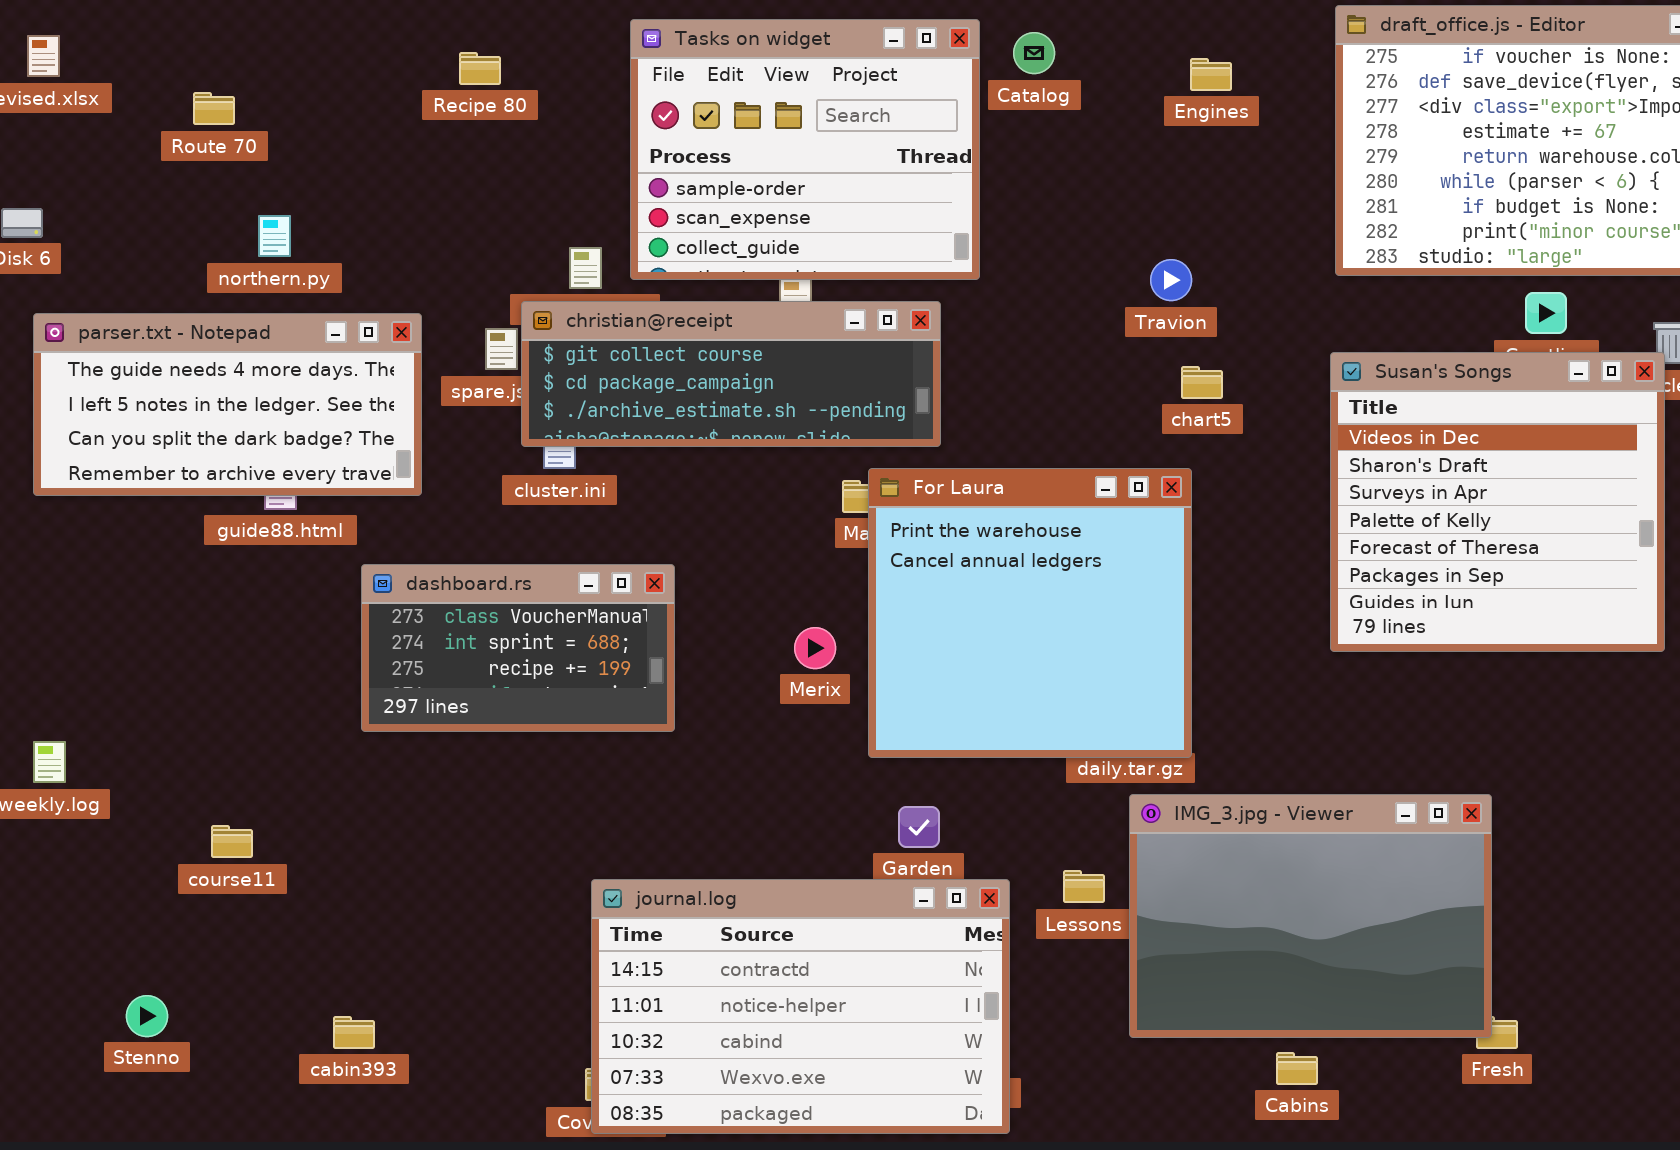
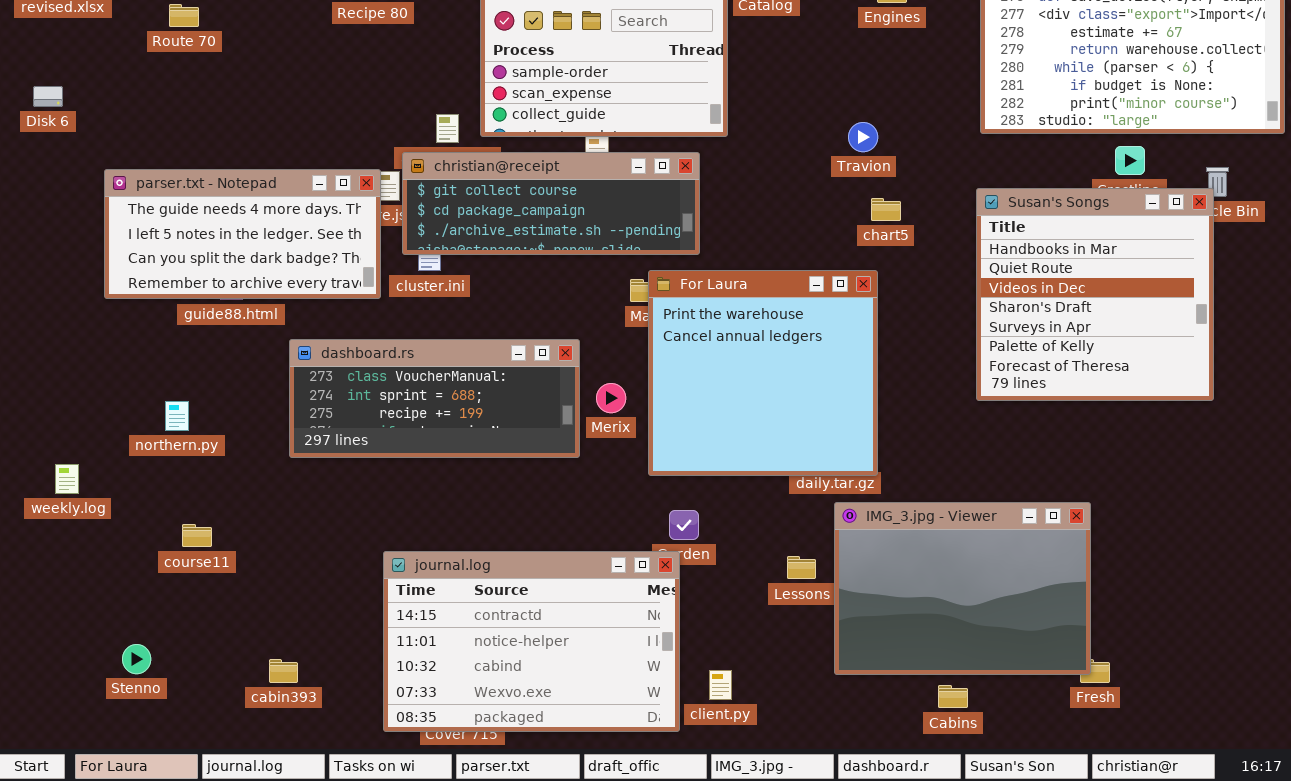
northern.py: [258,215,291,257] -> [165,401,189,431], moved
parser.txt - Notepad: [33,313,422,496] -> [104,169,381,299], moved
Susan's Songs: [1330,352,1665,652] -> [976,188,1214,401], scrolled up 2 rows
dashboard.rs: [361,564,675,732] -> [289,339,580,458], resized
journal.log: [591,879,1010,1134] -> [383,551,680,732], moved

